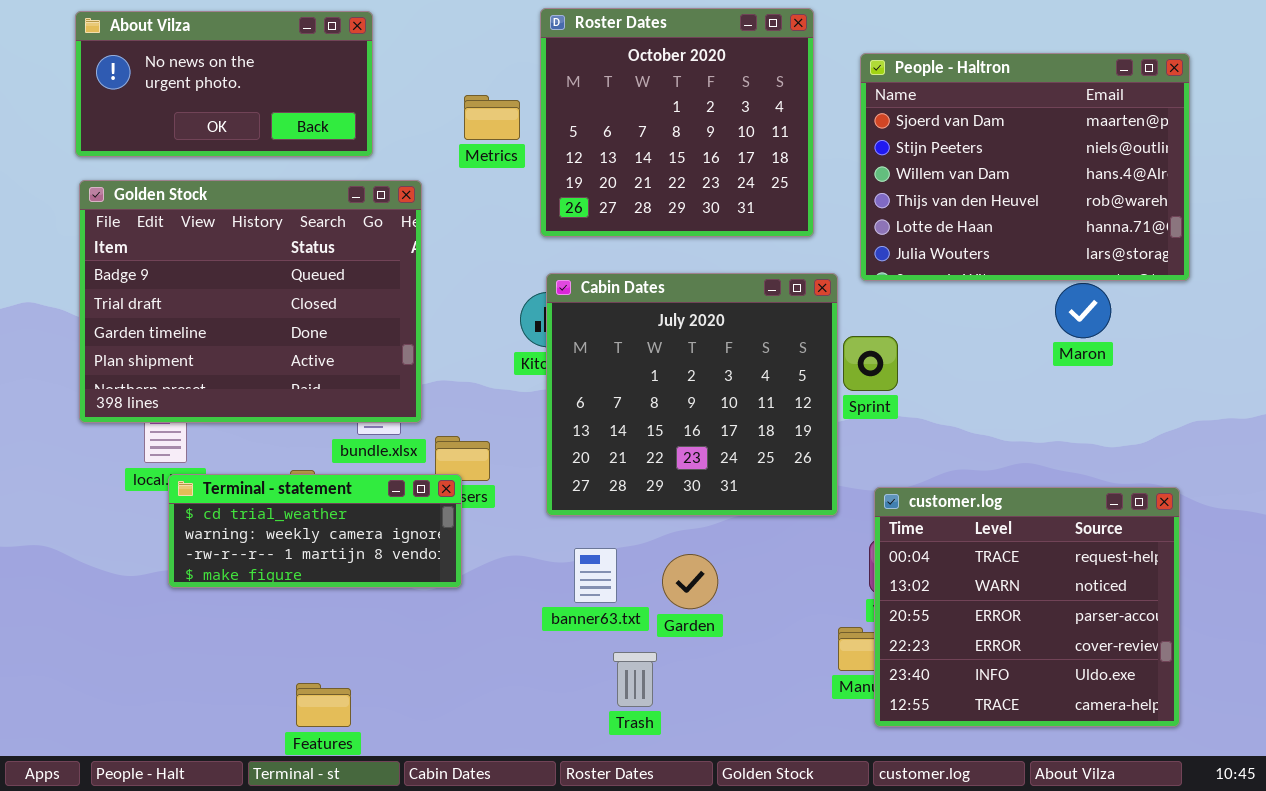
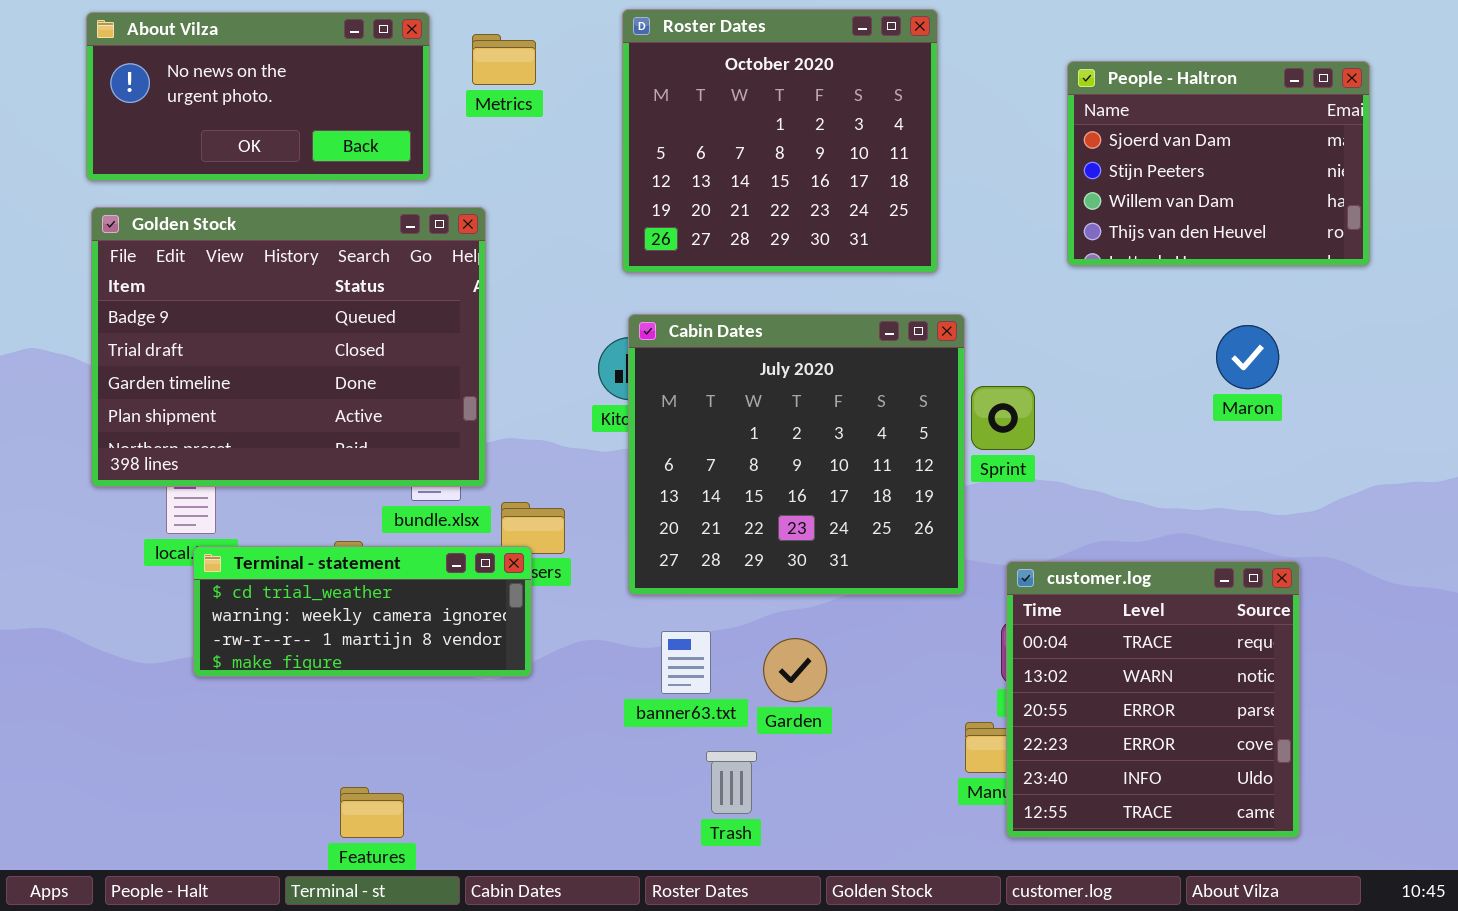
People - Haltron: [860,53,1190,281] -> [1067,61,1370,266], resized
Metrics: [464,95,520,140] -> [472,34,536,85], moved
customer.log: [874,487,1180,727] -> [1006,561,1300,838], resized

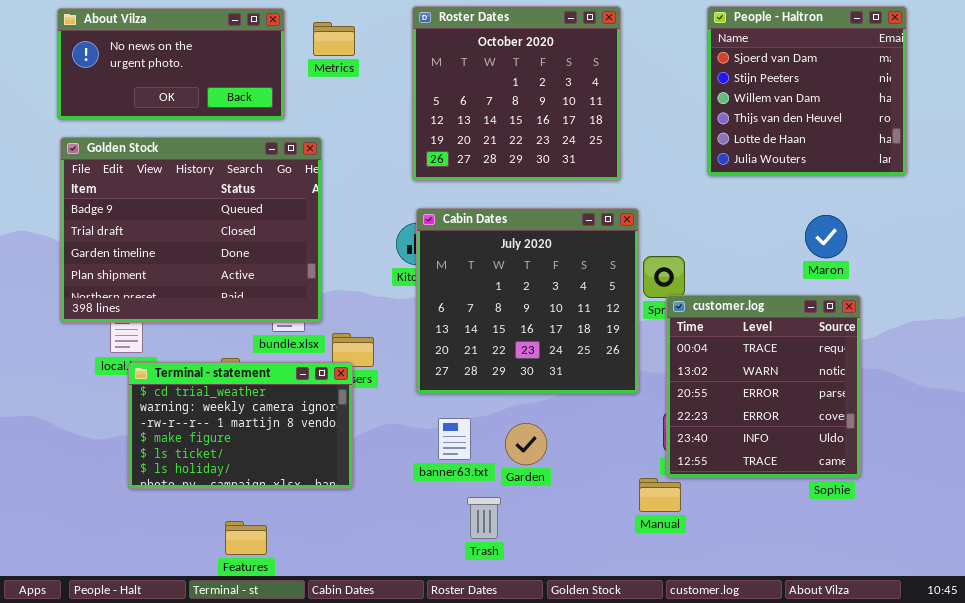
People - Haltron: [1067,61,1370,266] -> [707,6,907,176], resized
Terminal - statement: [193,546,532,677] -> [128,362,353,489], resized
customer.log: [1006,561,1300,838] -> [666,295,861,478], moved

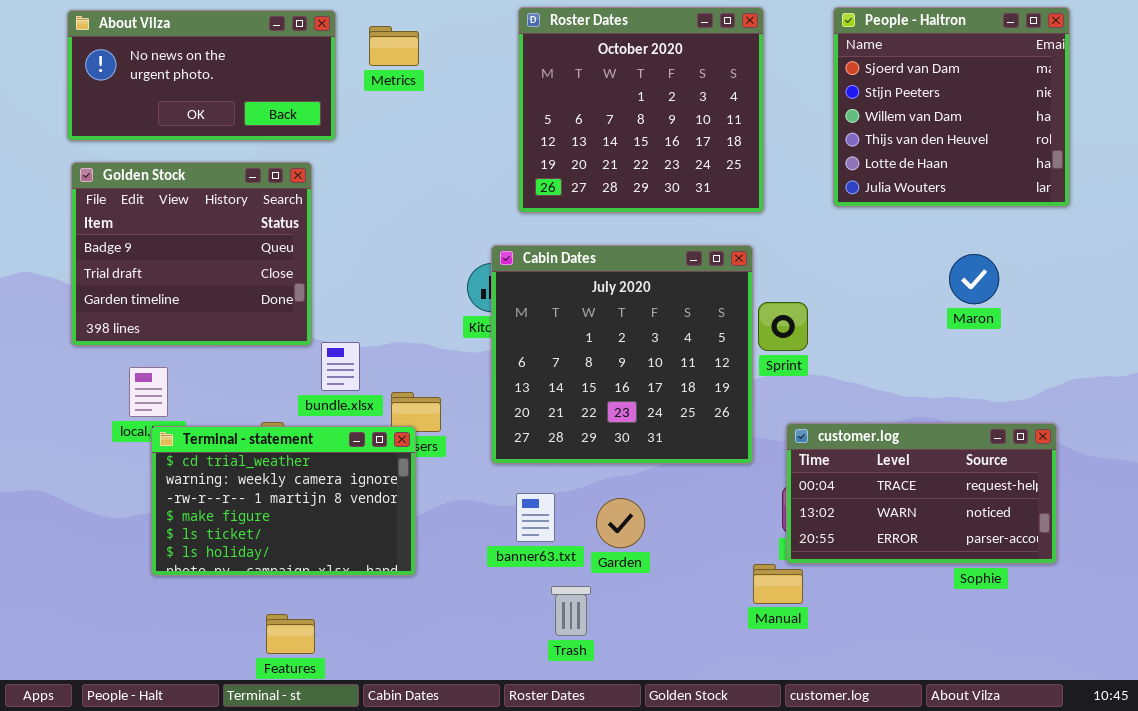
Roster Dates: [412,6,621,181] -> [518,7,764,213], moved
Golden Stock: [60,137,322,323] -> [71,162,312,346], resized
customer.log: [666,295,861,478] -> [786,423,1057,564], resized

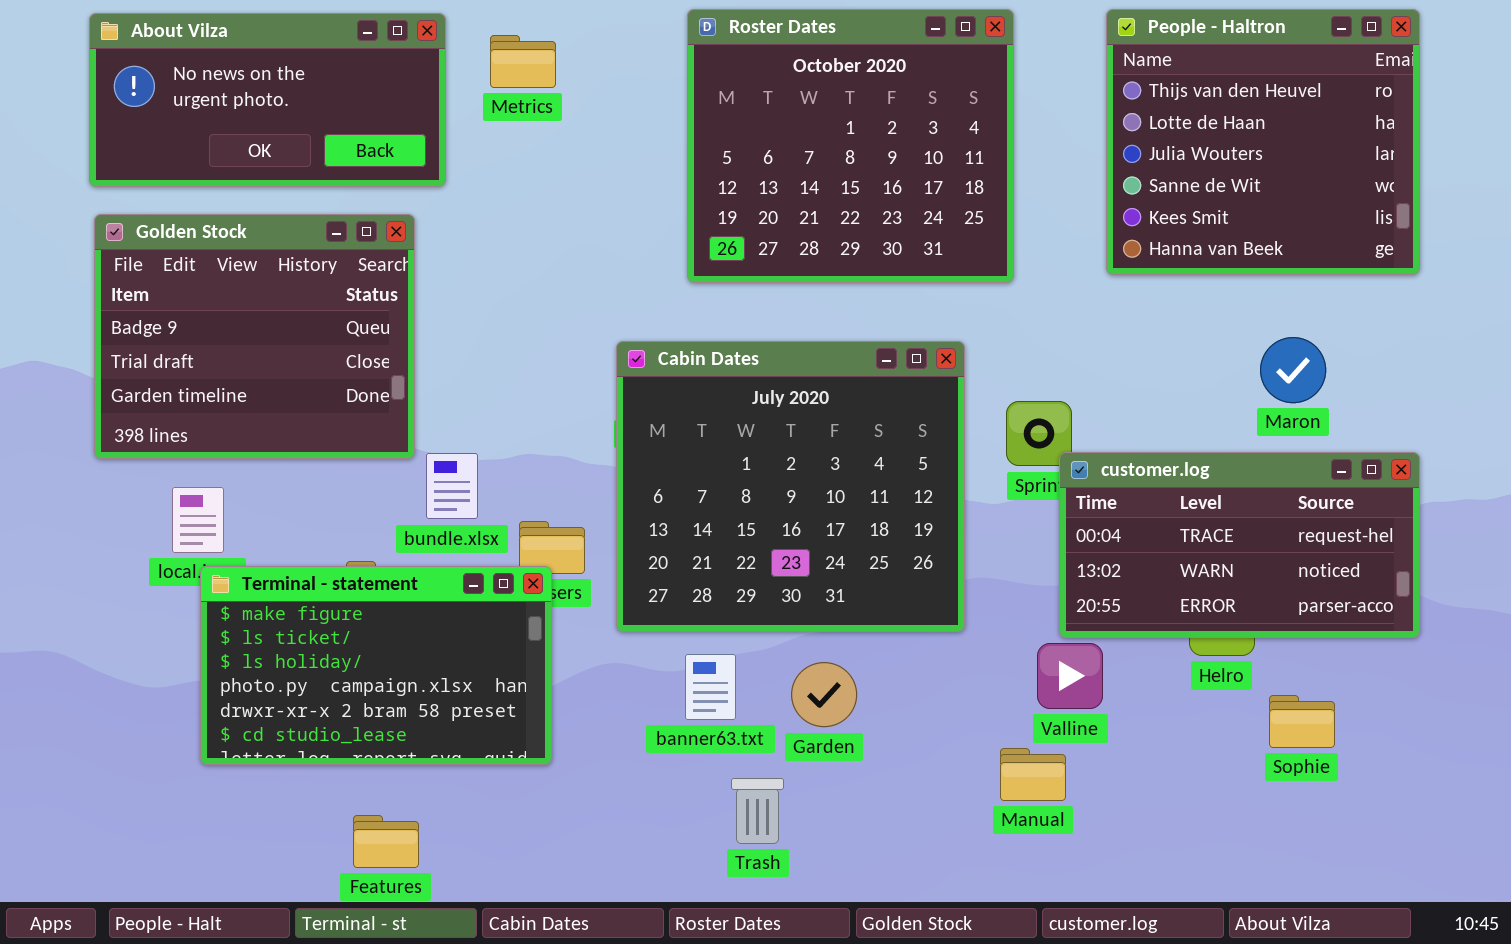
People - Haltron: [833,7,1070,207] -> [1106,9,1420,275], scrolled down 3 rows
Cabin Dates: [491,245,753,464] -> [616,341,965,632], moved
customer.log: [786,423,1057,564] -> [1059,452,1420,638], moved
Terminal - statement: [151,426,416,576] -> [200,566,552,765], scrolled down 3 rows

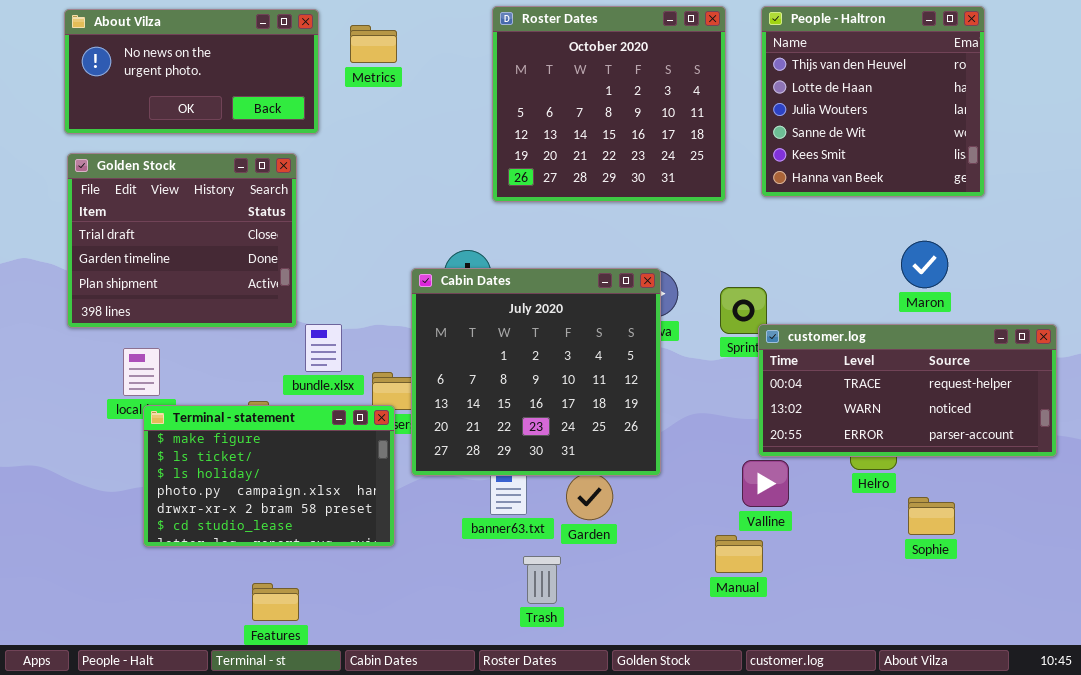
People - Haltron: [1106,9,1420,275] -> [761,6,985,197], moved
Golden Stock: [94,214,415,459] -> [67,153,297,328], scrolled down 1 row
Cabin Dates: [616,341,965,632] -> [411,268,661,476], moved
customer.log: [1059,452,1420,638] -> [758,324,1057,457], resized

